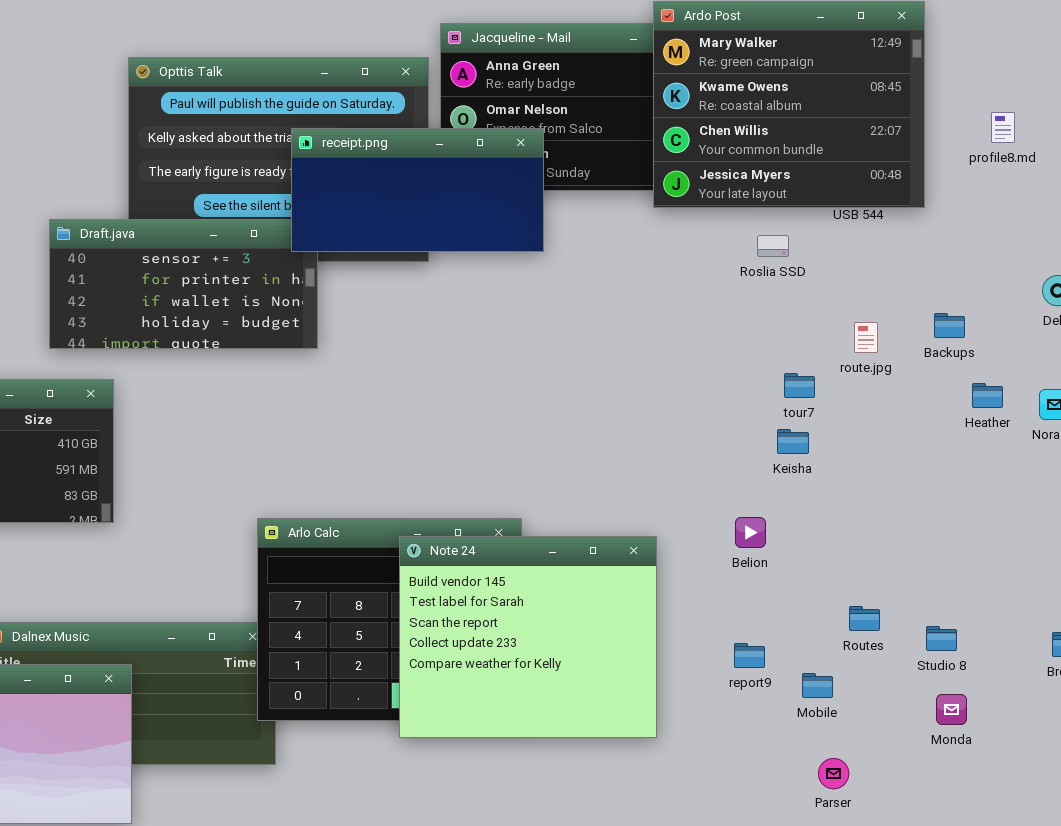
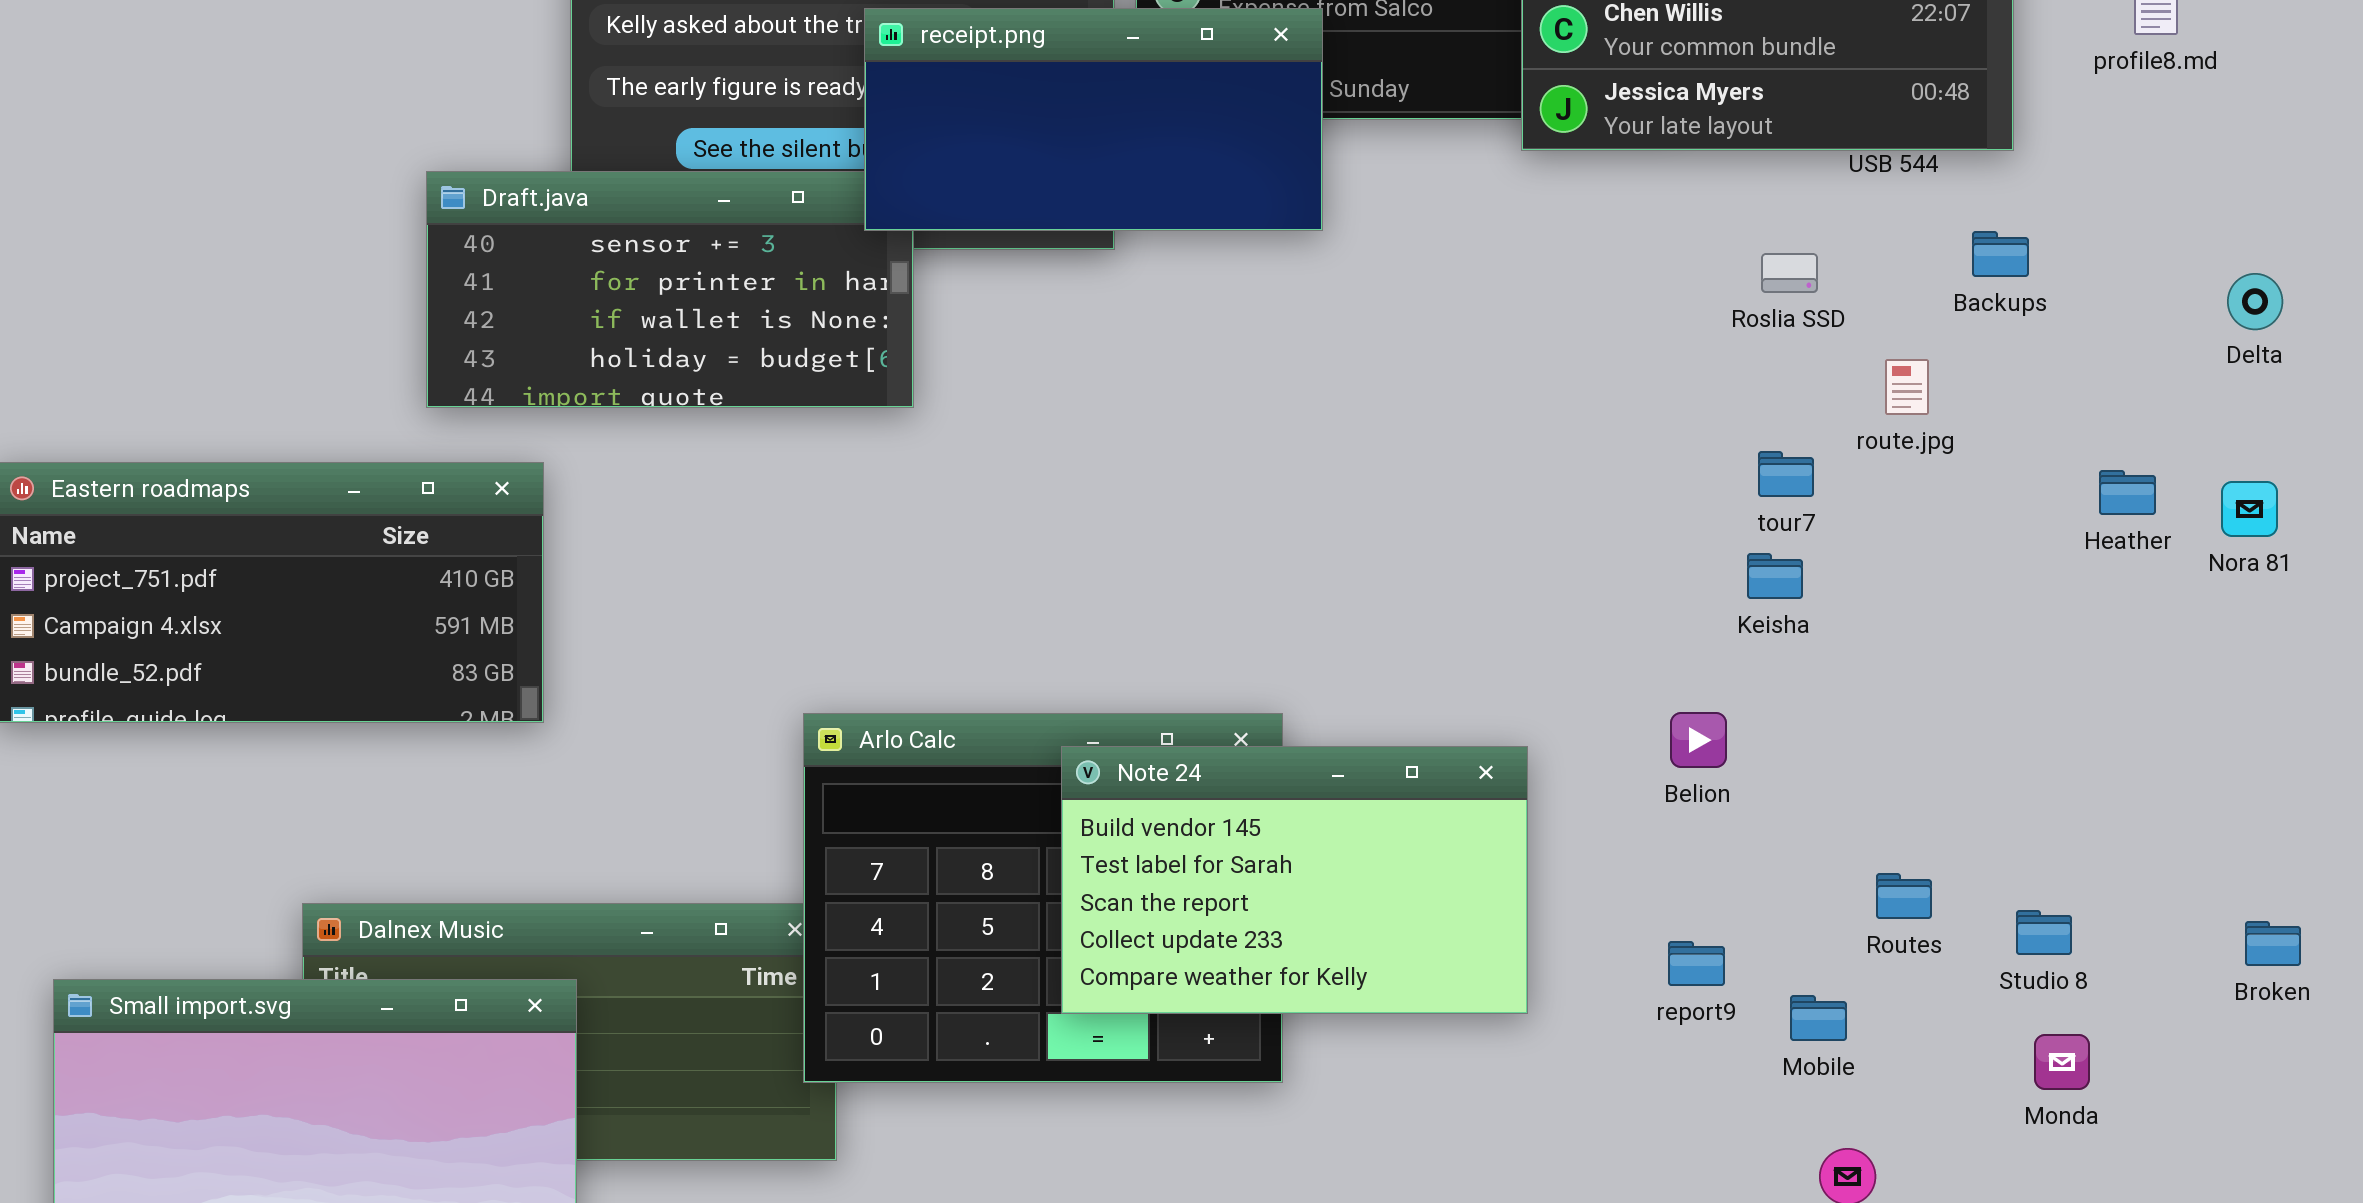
Roslia SSD: [757,235,789,257] -> [1761,253,1818,293], moved
Backups: [934,313,965,338] -> [1972,231,2029,277], moved
Note 24: [399,536,657,738] -> [1061,746,1528,1014], resized

